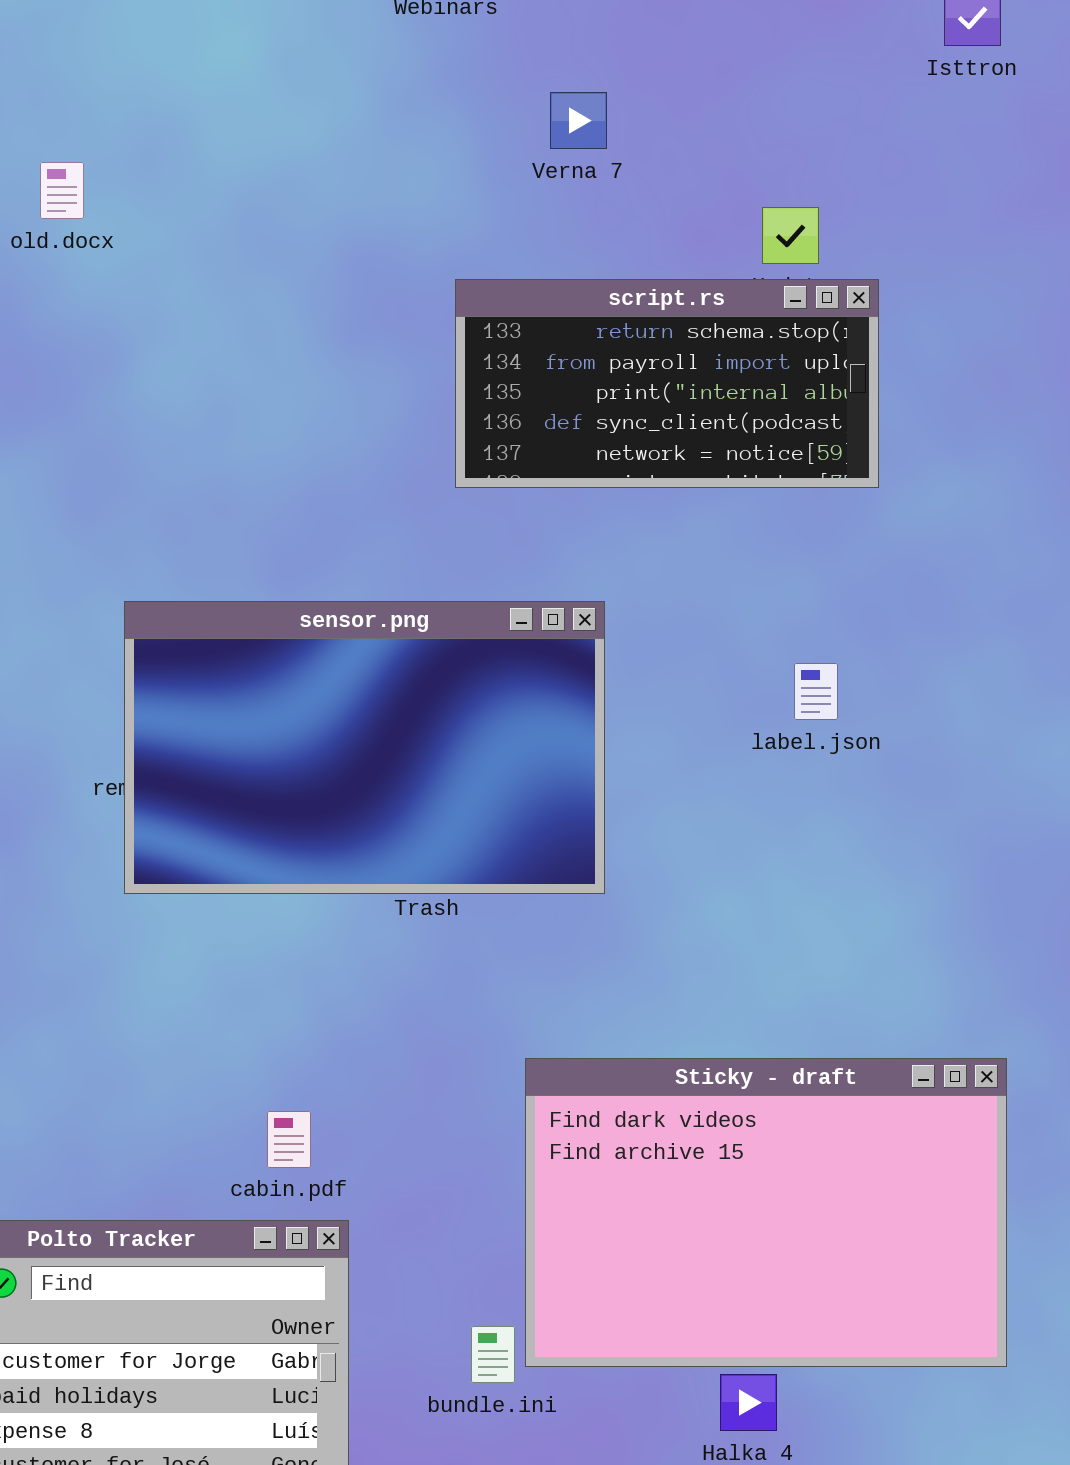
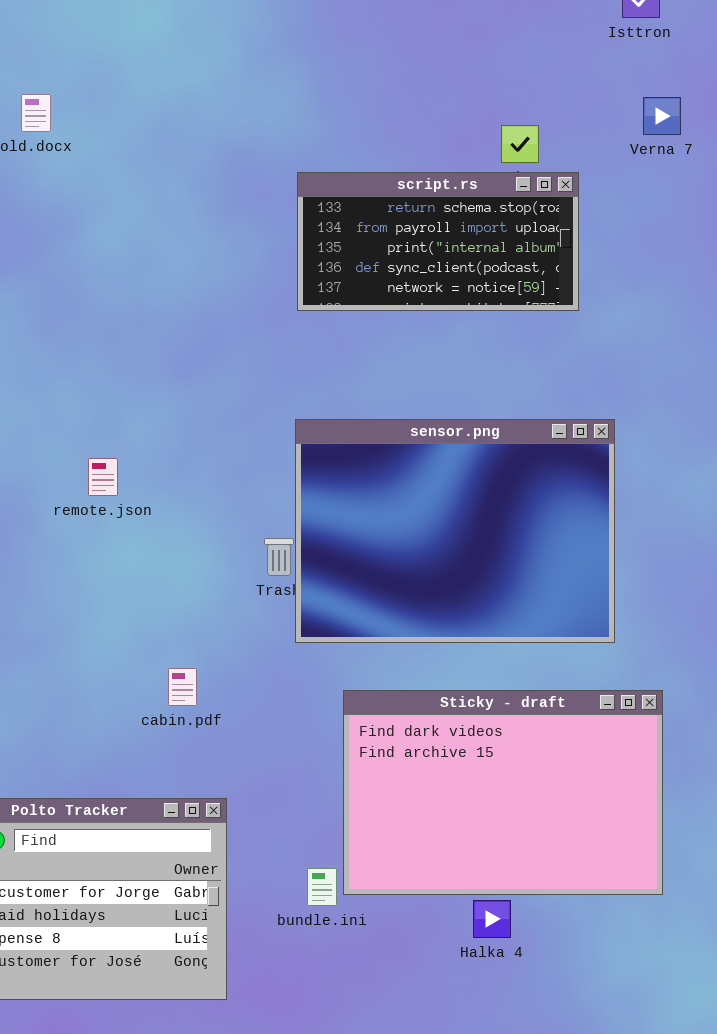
Verna 7: [550,92,607,149] -> [643,97,681,135], moved
sensor.png: [124,601,605,894] -> [295,419,615,643], moved, resized
cabin.pdf: [267,1111,311,1168] -> [168,668,197,706], moved

